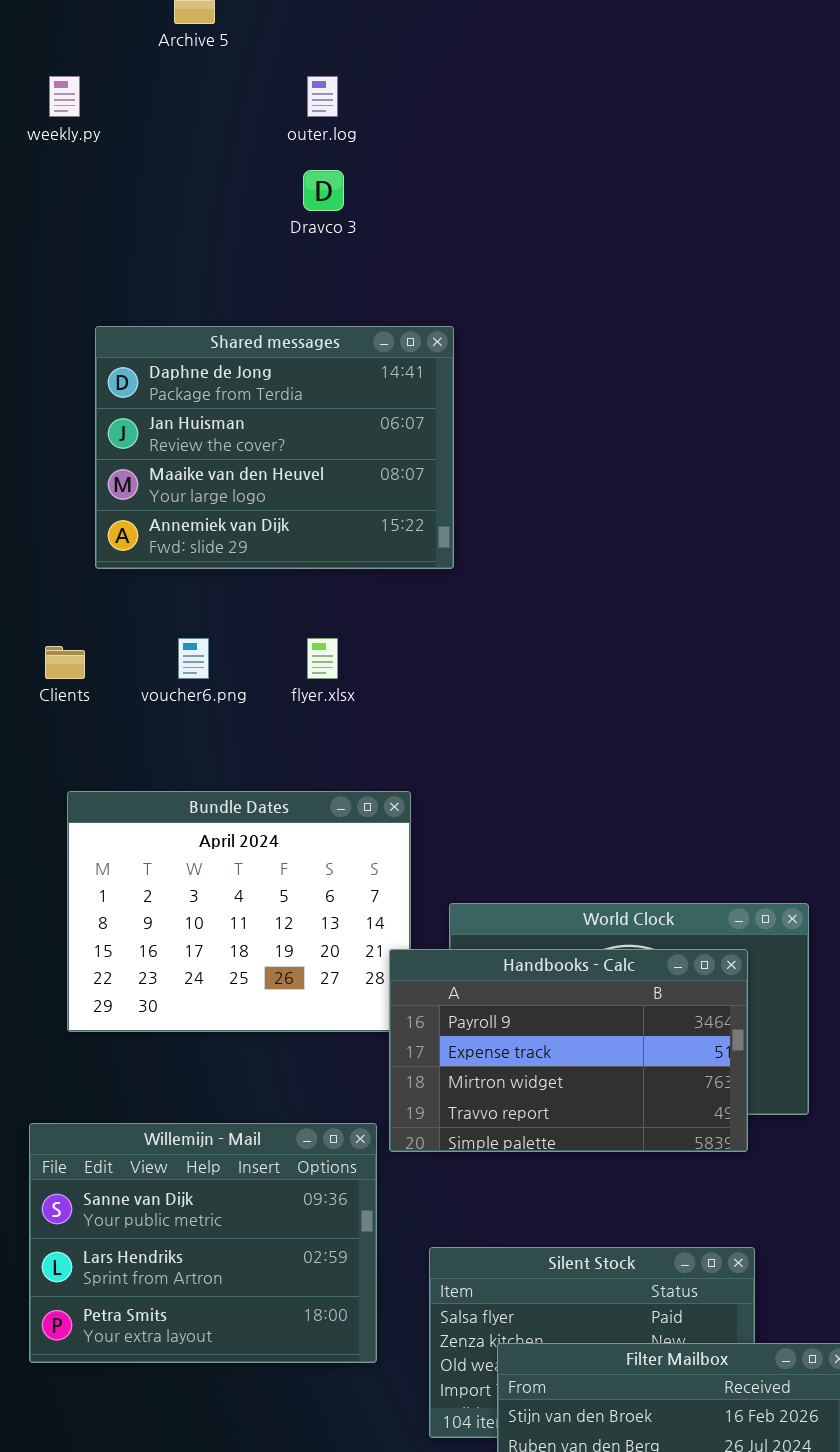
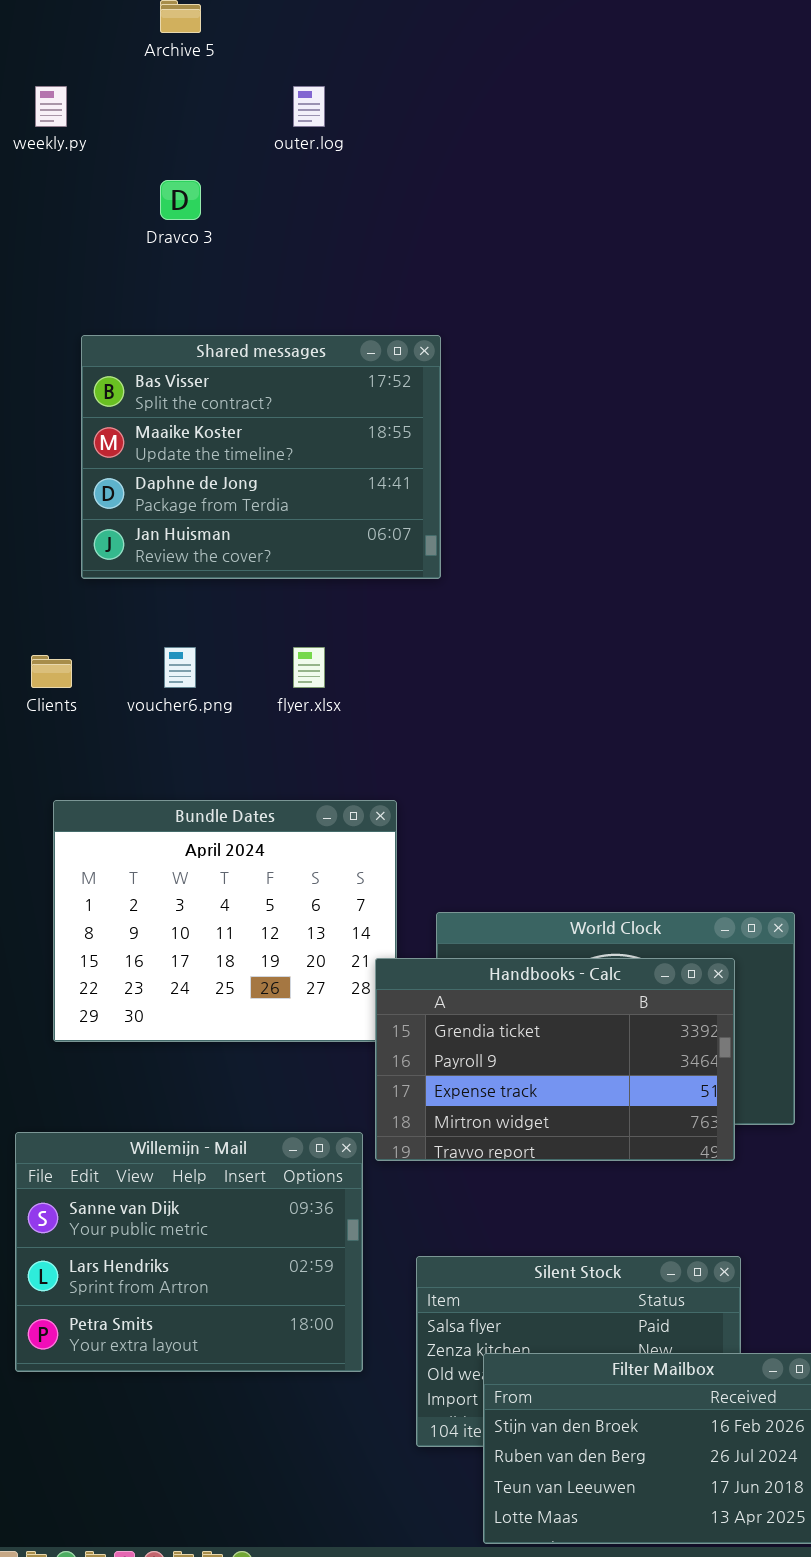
Dravco 3: [303,170,344,211] -> [160,180,201,220], moved
Shared messages: [95,326,454,569] -> [81,335,441,579], scrolled up 2 rows
Handbooks - Calc: [389,949,748,1152] -> [375,958,735,1161], scrolled up 1 row

